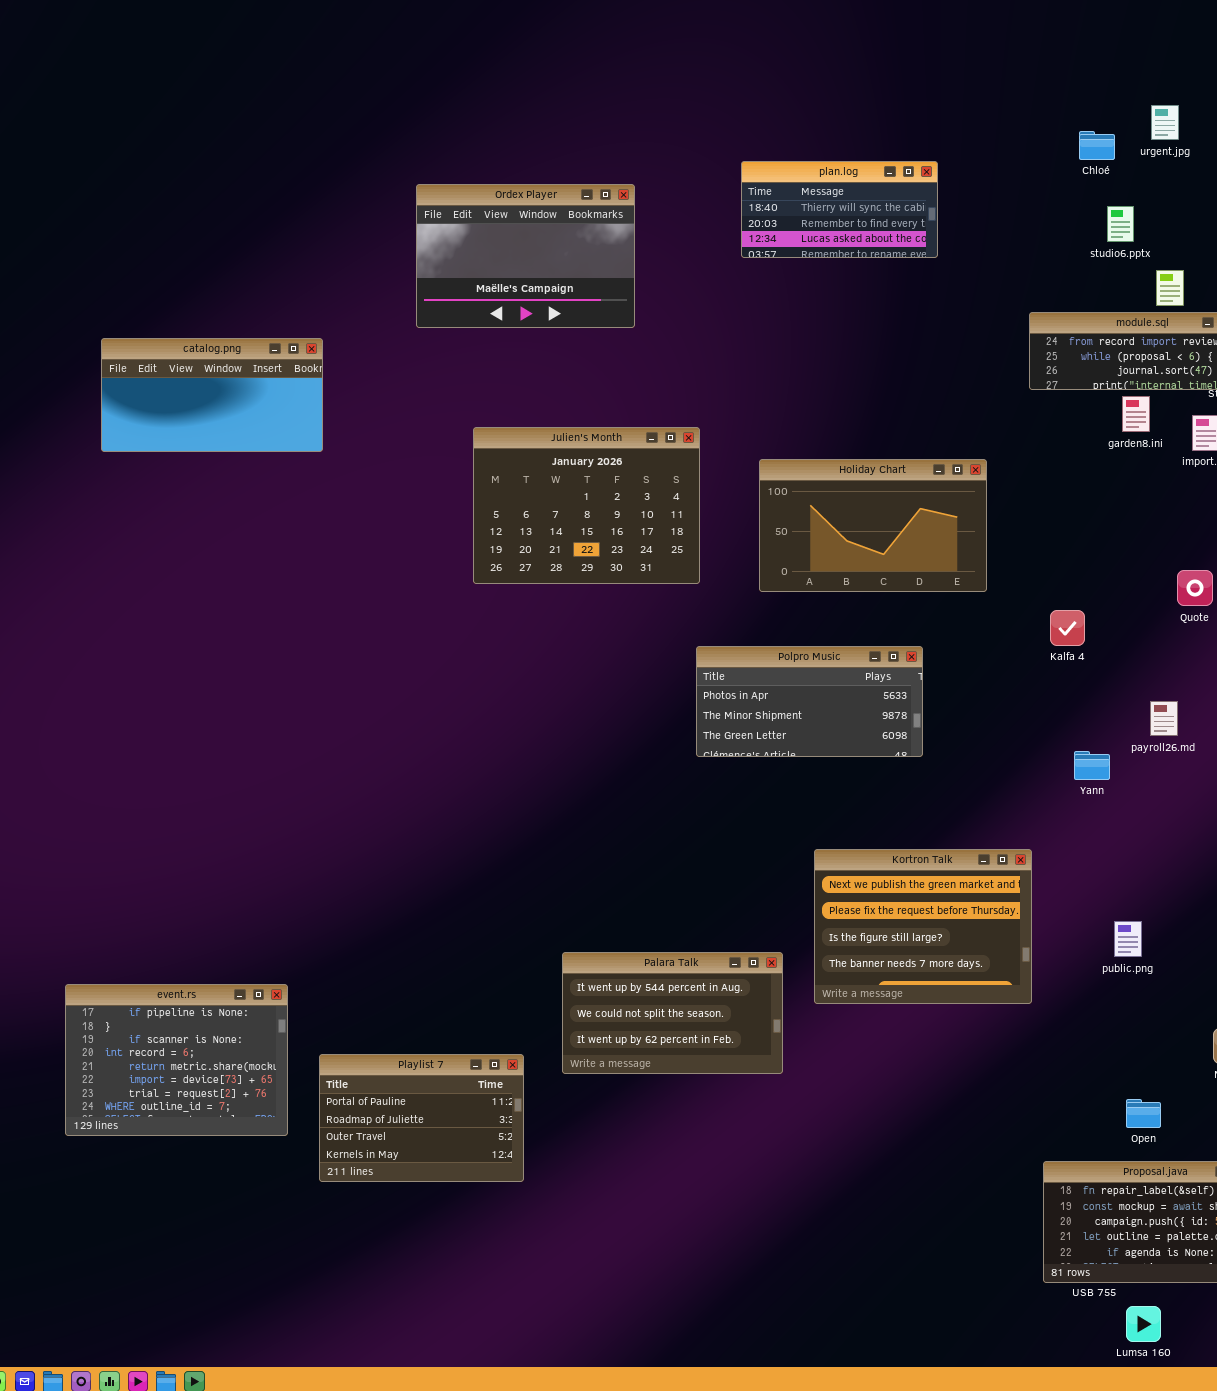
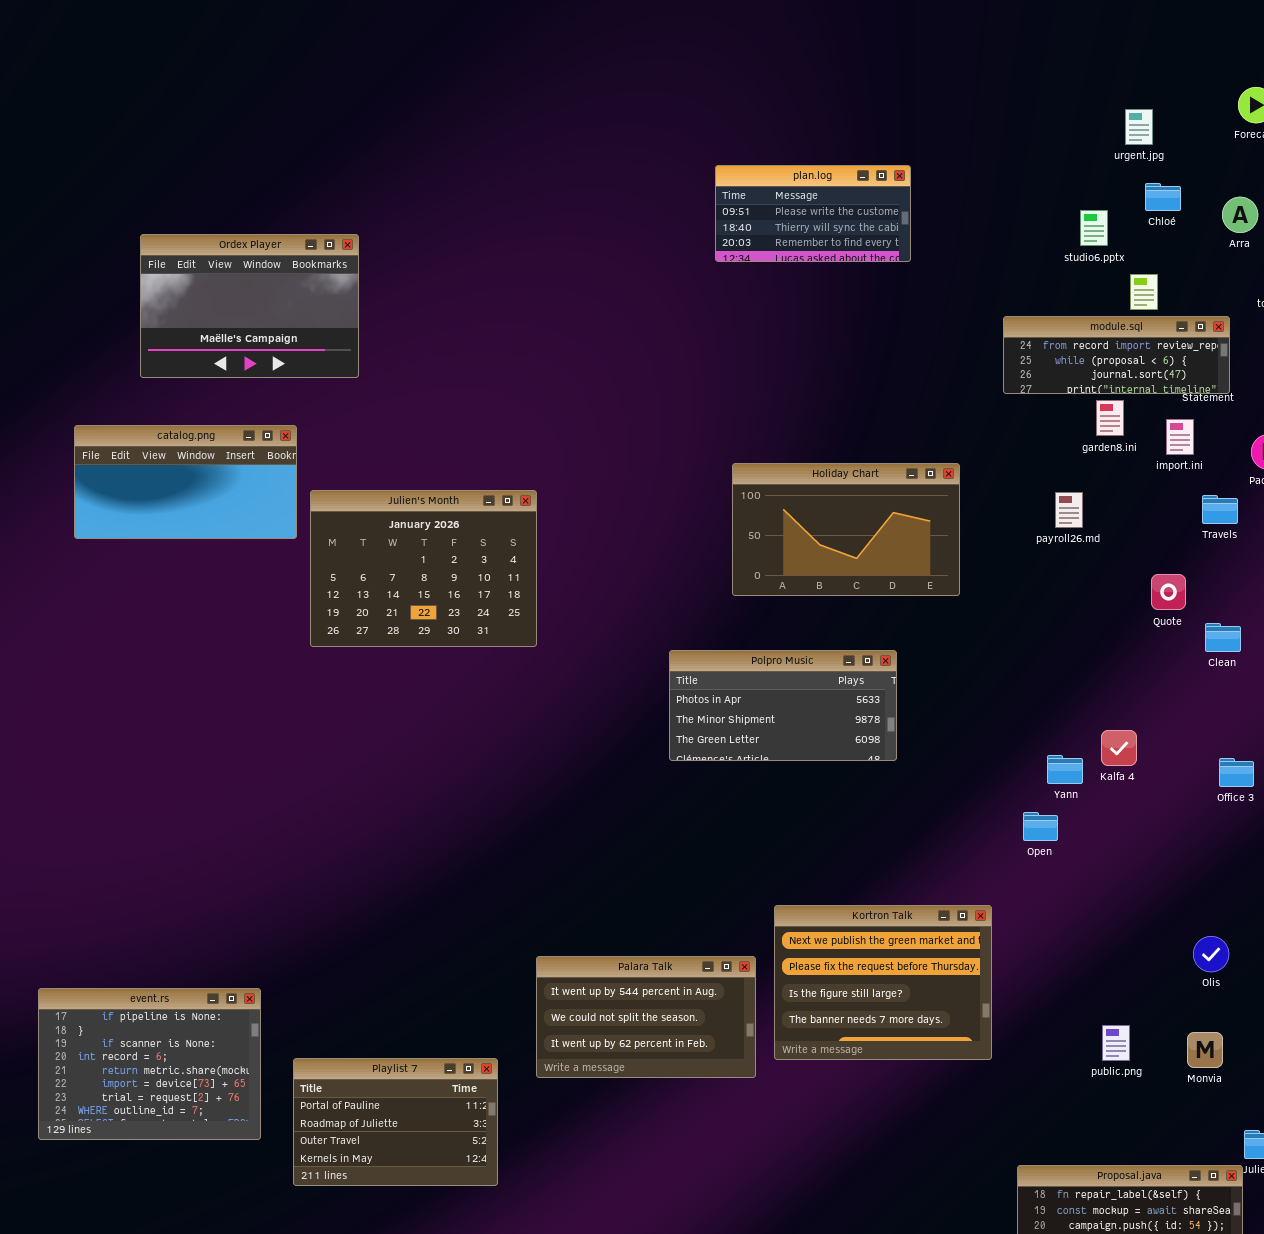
Chloé: [1079,131,1115,160] -> [1145,183,1181,211], moved
plan.log: [741,161,938,258] -> [715,165,911,262], scrolled up 1 row
Ordex Player: [416,184,635,328] -> [140,234,359,378], moved
catalog.png: [101,338,323,452] -> [74,425,297,539], moved
Julien's Month: [473,427,700,584] -> [310,490,537,647], moved
Kalfa 4: [1050,610,1085,646] -> [1101,730,1137,766], moved
payroll26.md: [1150,701,1178,736] -> [1055,492,1083,528], moved
Kortron Talk: [814,849,1032,1004] -> [774,905,992,1060], moved
public.png: [1114,921,1142,957] -> [1102,1025,1130,1061], moved
Open: [1126,1099,1161,1128] -> [1023,812,1058,841], moved

